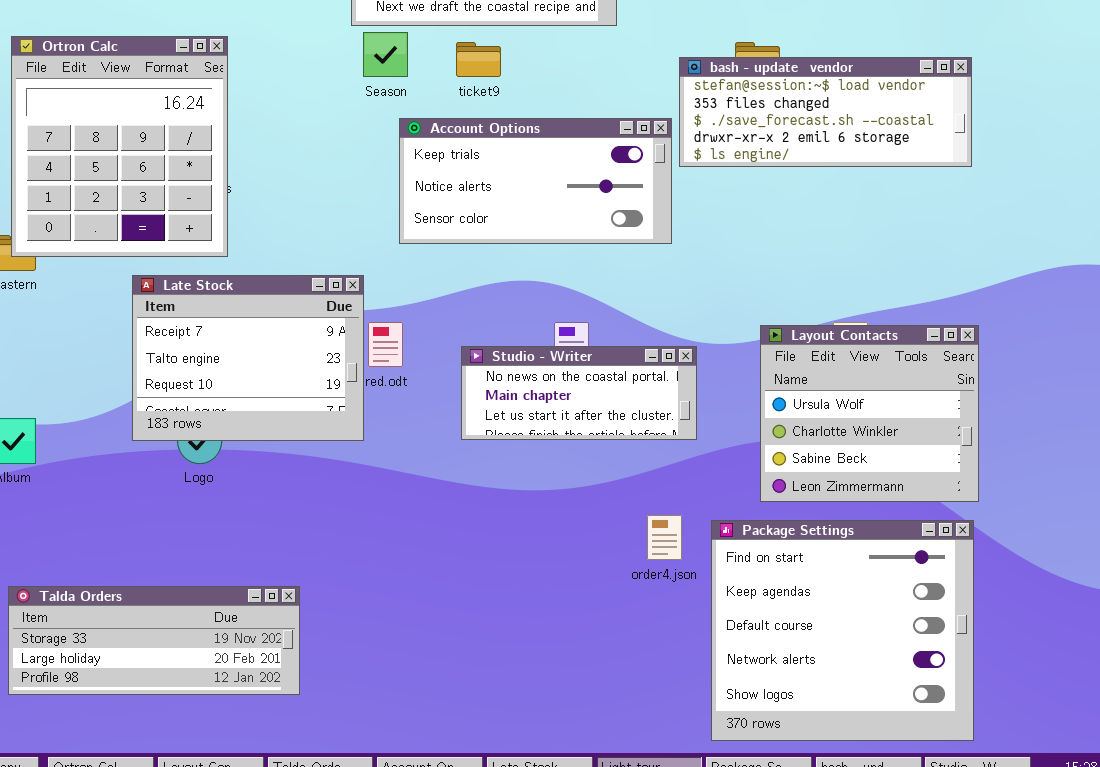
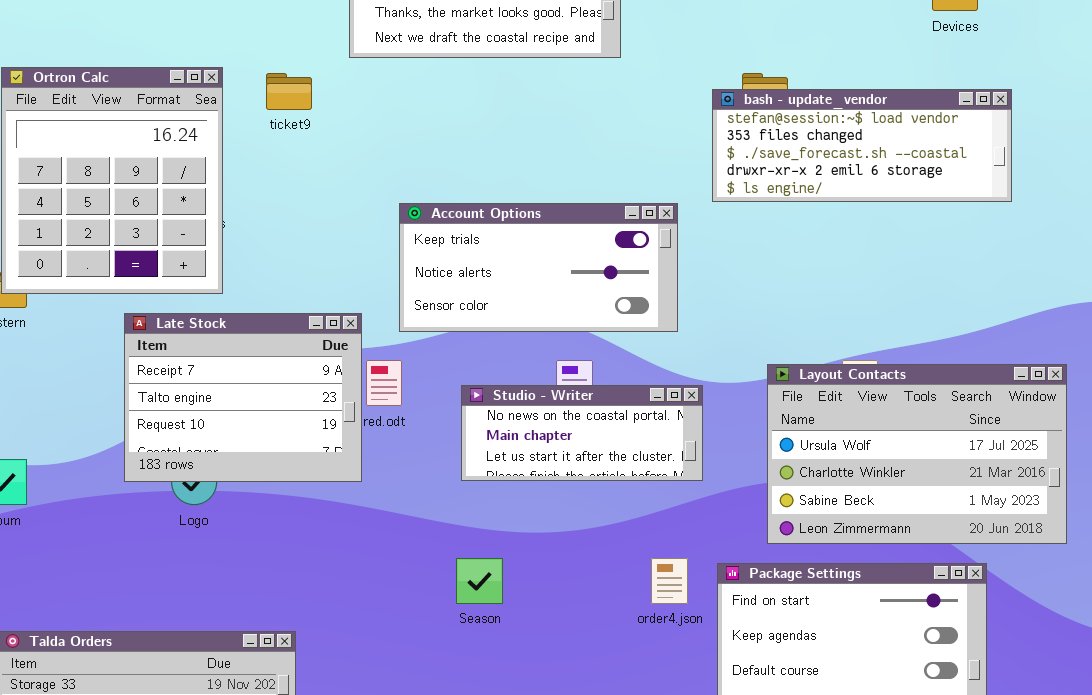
Season: [363,32,408,77] -> [456,558,503,604], moved
ticket9: [456,42,501,77] -> [266,73,312,110], moved
bash - update_vendor: [679,57,972,167] -> [712,89,1012,202], moved
Account Options: [399,118,672,244] -> [399,203,678,332], moved
Layout Contacts: [760,325,979,502] -> [767,364,1067,544], resized

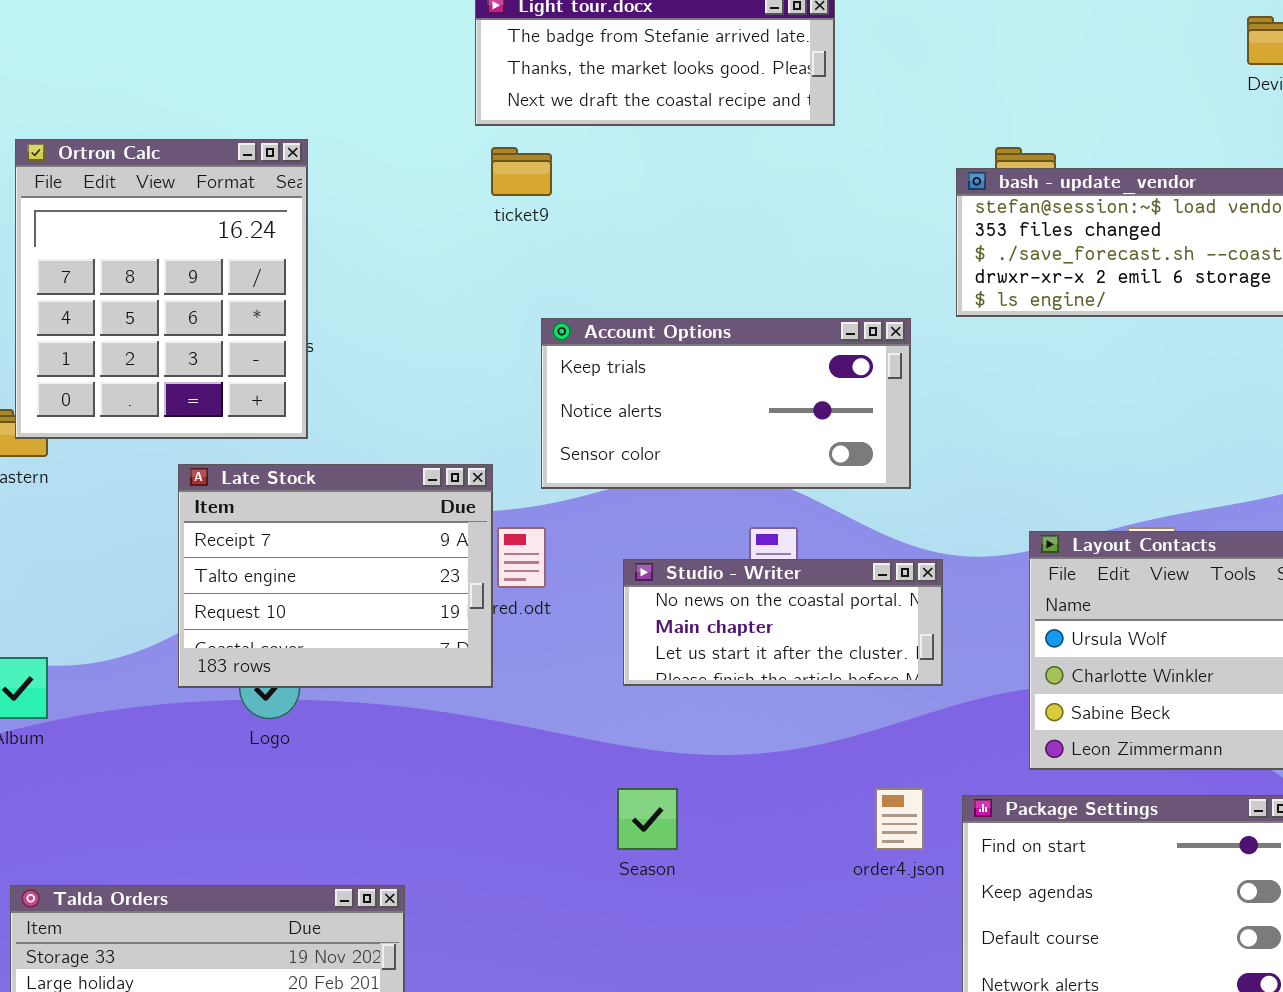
ticket9: [266,73,312,110] -> [491,147,552,196], moved

